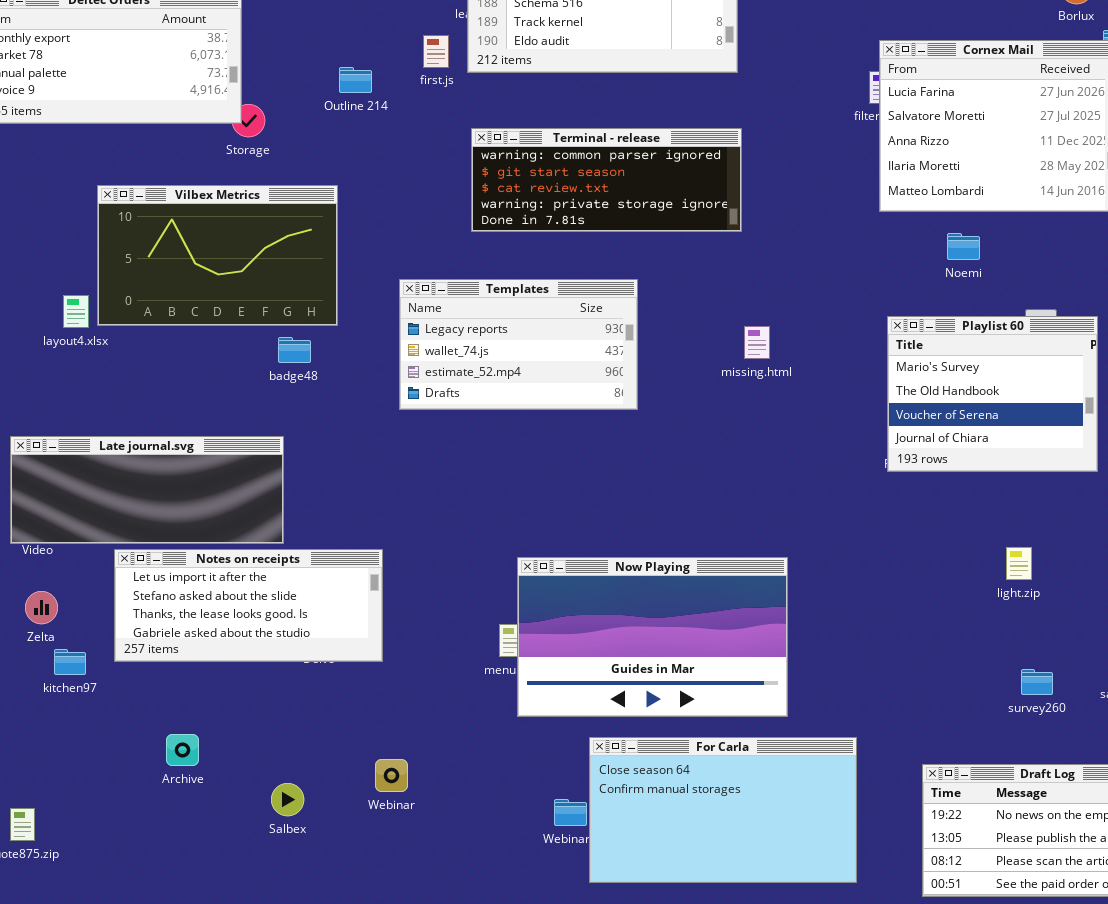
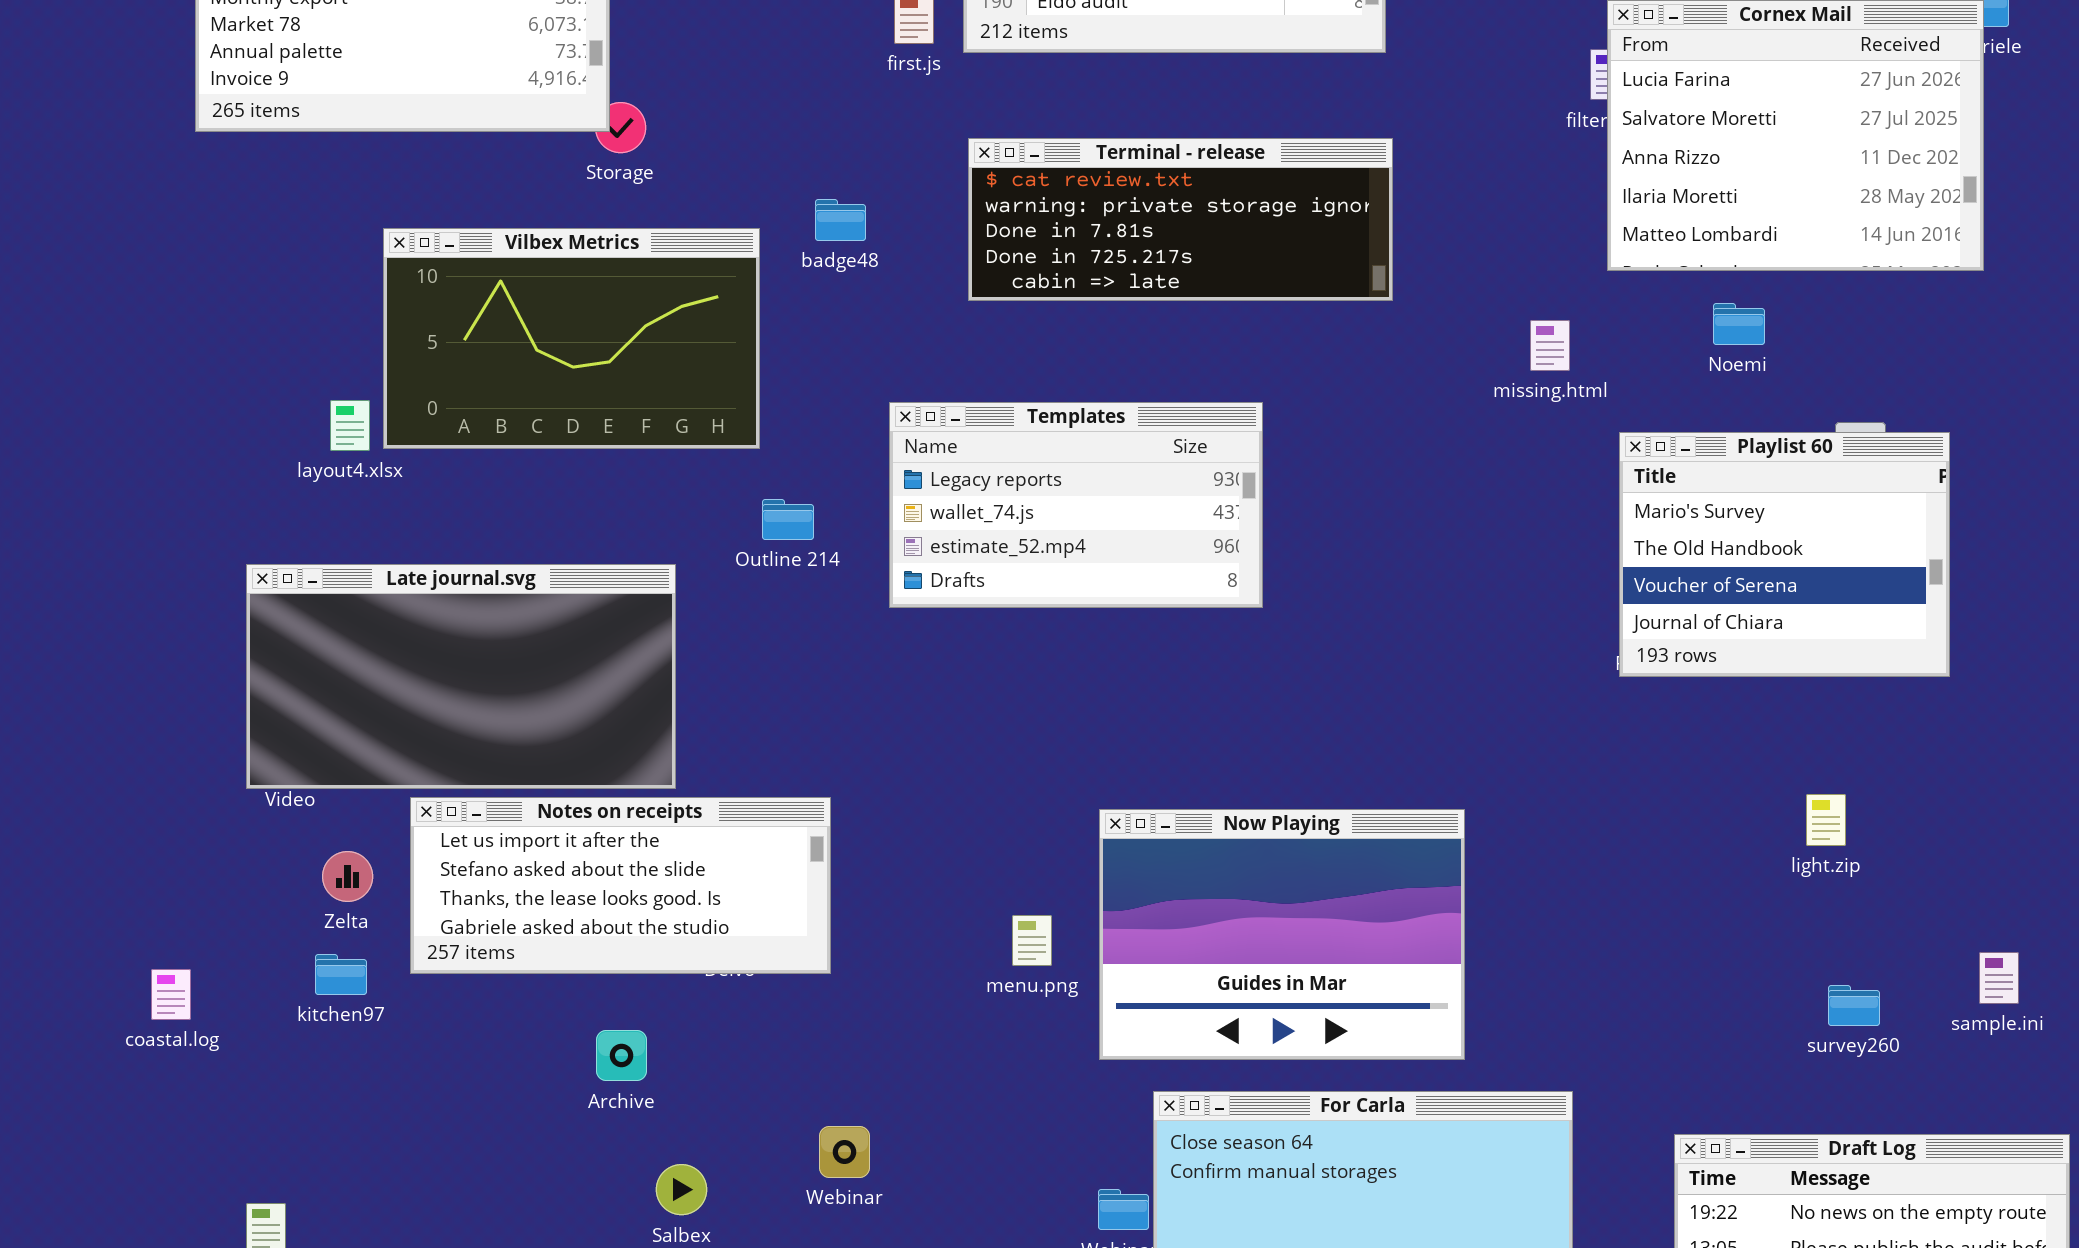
Outline 214: [339,67,372,93] -> [762,499,814,540], moved
Terminal - release: [471,128,742,232] -> [968,138,1393,301], scrolled down 2 rows
Templates: [399,279,638,410] -> [889,402,1263,608], moved
missing.html: [744,326,770,359] -> [1530,320,1570,371], moved
badge48: [278,337,311,363] -> [815,199,866,241], moved
Late journal.svg: [10,436,284,544] -> [246,564,676,789], resized
Now Playing: [517,557,788,717] -> [1099,809,1465,1060], resized
Zelta: [25,591,58,624] -> [322,851,373,902], moved
Archive: [166,734,199,766] -> [596,1030,647,1081], moved

